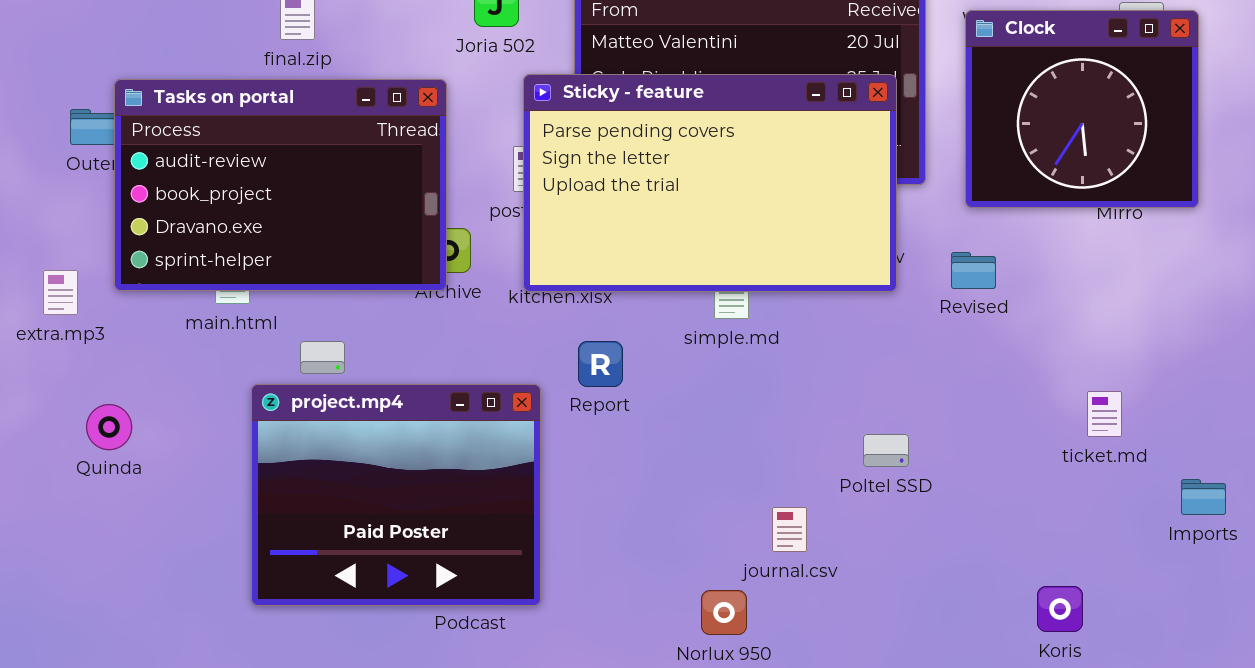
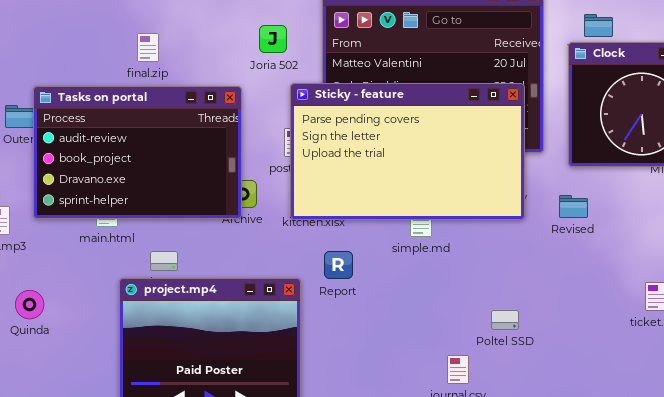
Poltel SSD: [863,434,909,467] -> [491,310,519,330], moved

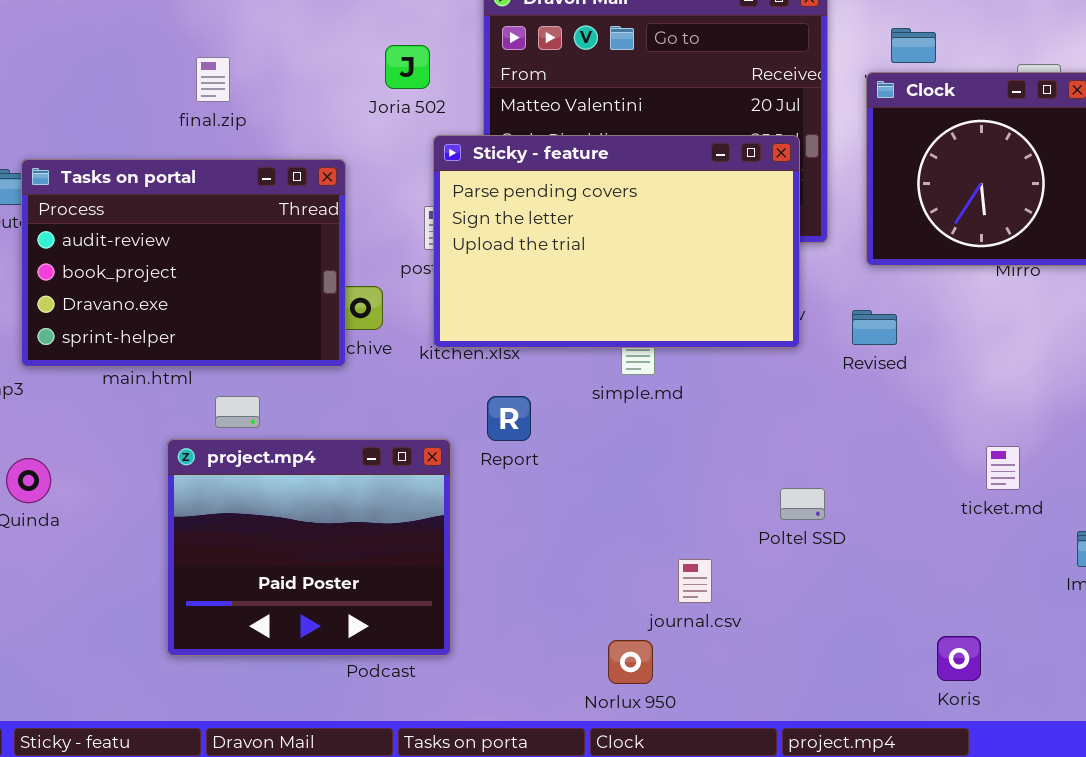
Tasks on portal: [33,86,242,219] -> [21,159,346,367], moved
Poltel SSD: [491,310,519,330] -> [780,488,825,520], moved

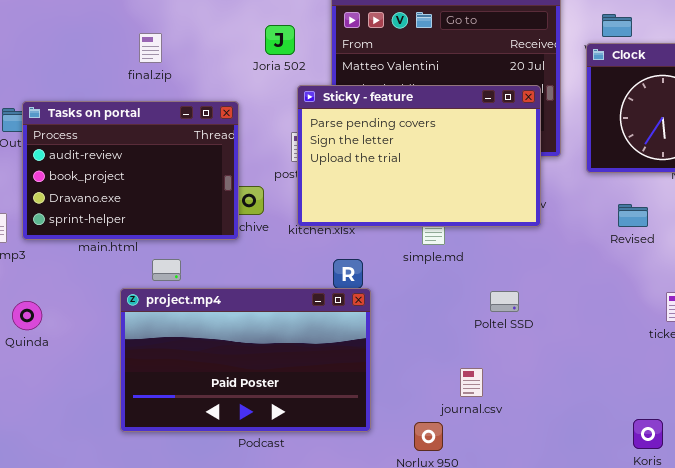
Revised: [852,310,897,345] -> [618,204,648,227], moved
project.mp4: [167,439,451,656] -> [120,288,371,432], resized
Poltel SSD: [780,488,825,520] -> [490,291,519,312], moved

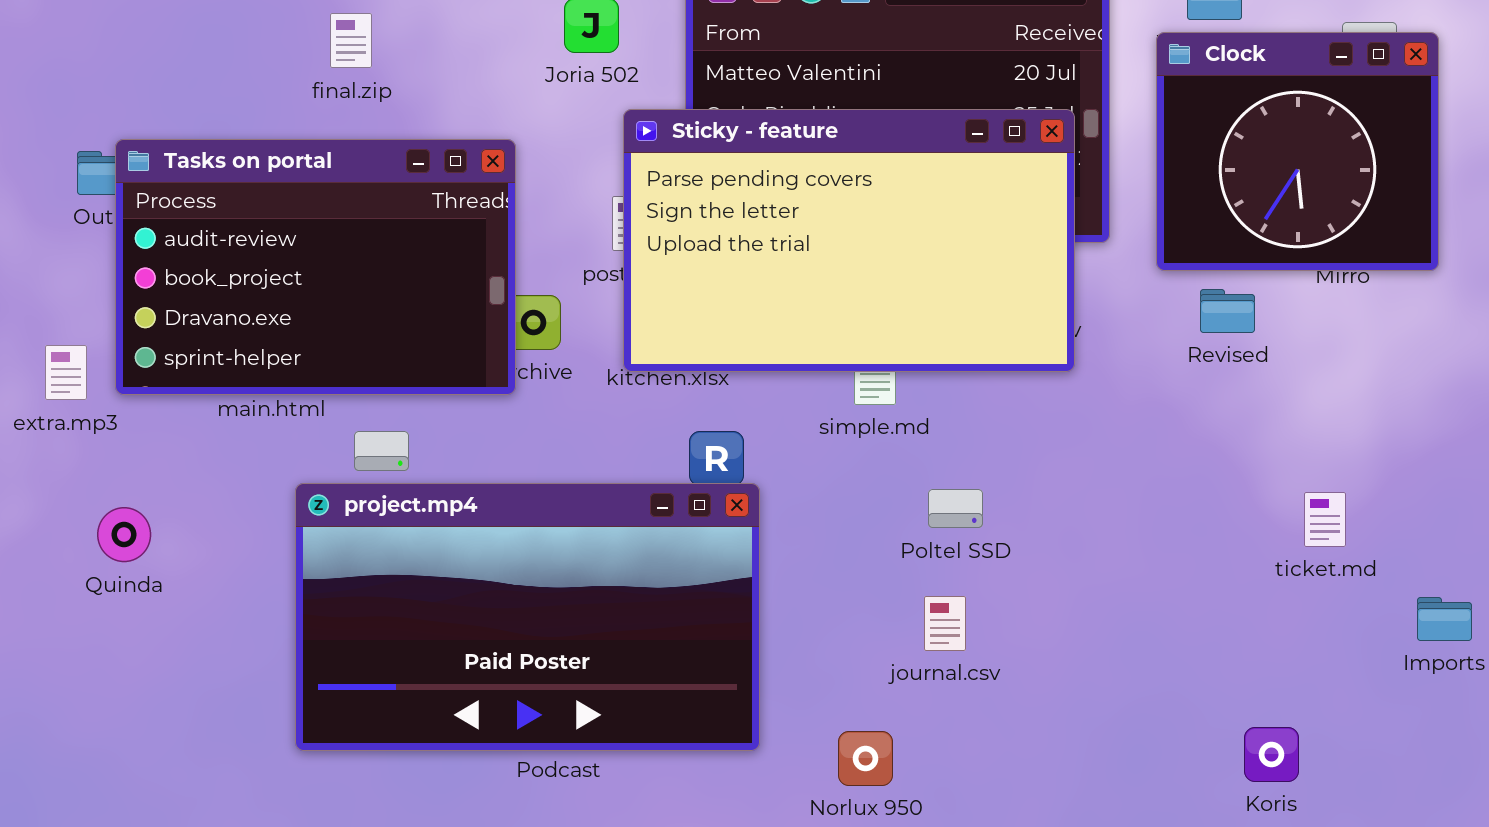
Revised: [618,204,648,227] -> [1200,289,1255,333], moved
Poltel SSD: [490,291,519,312] -> [928,489,983,528], moved
journal.csv: [460,368,483,397] -> [924,596,966,651], moved

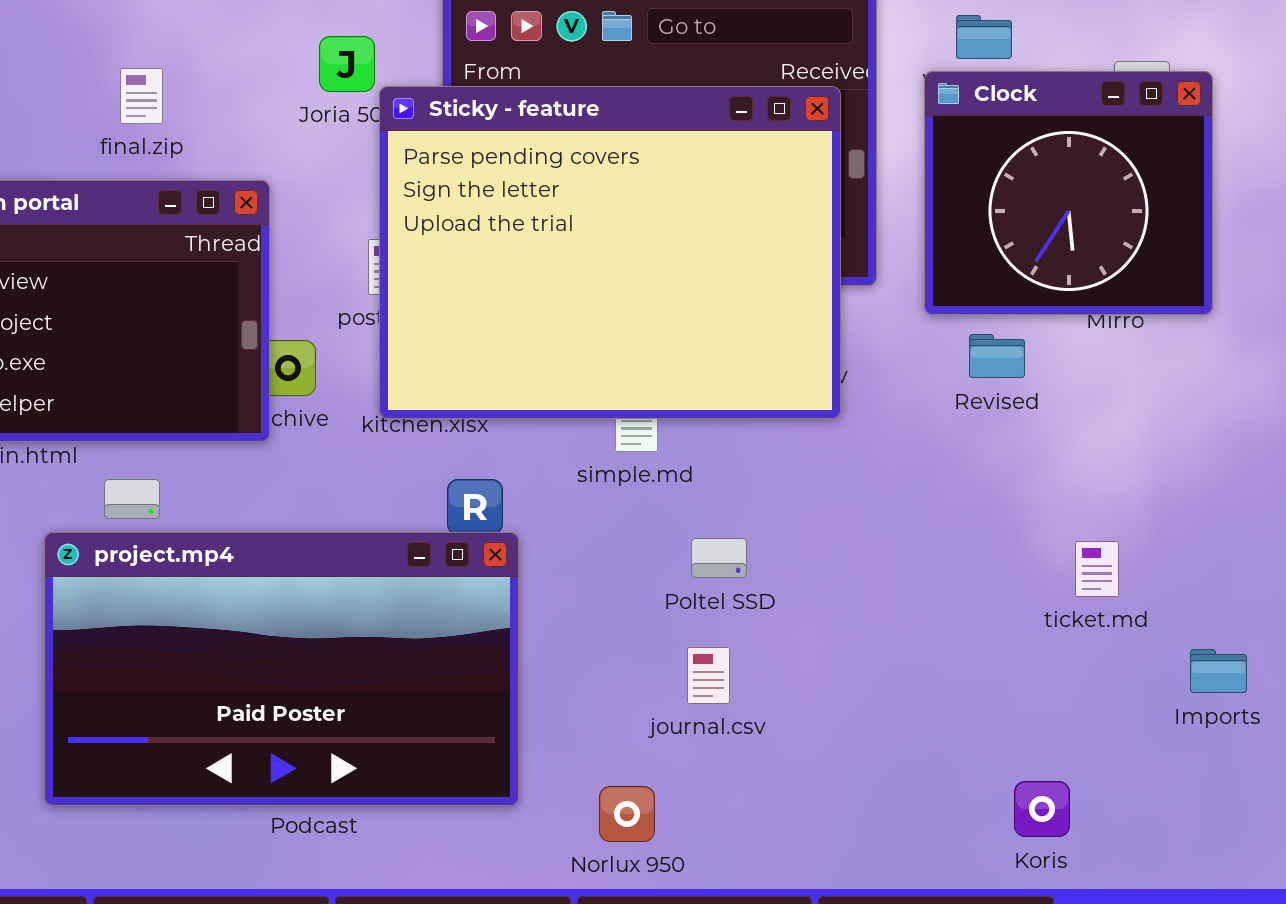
final.zip: [330,13,372,68] -> [120,68,163,124], moved
Sticky - feature: [623,109,1075,372] -> [379,86,841,419], resized

